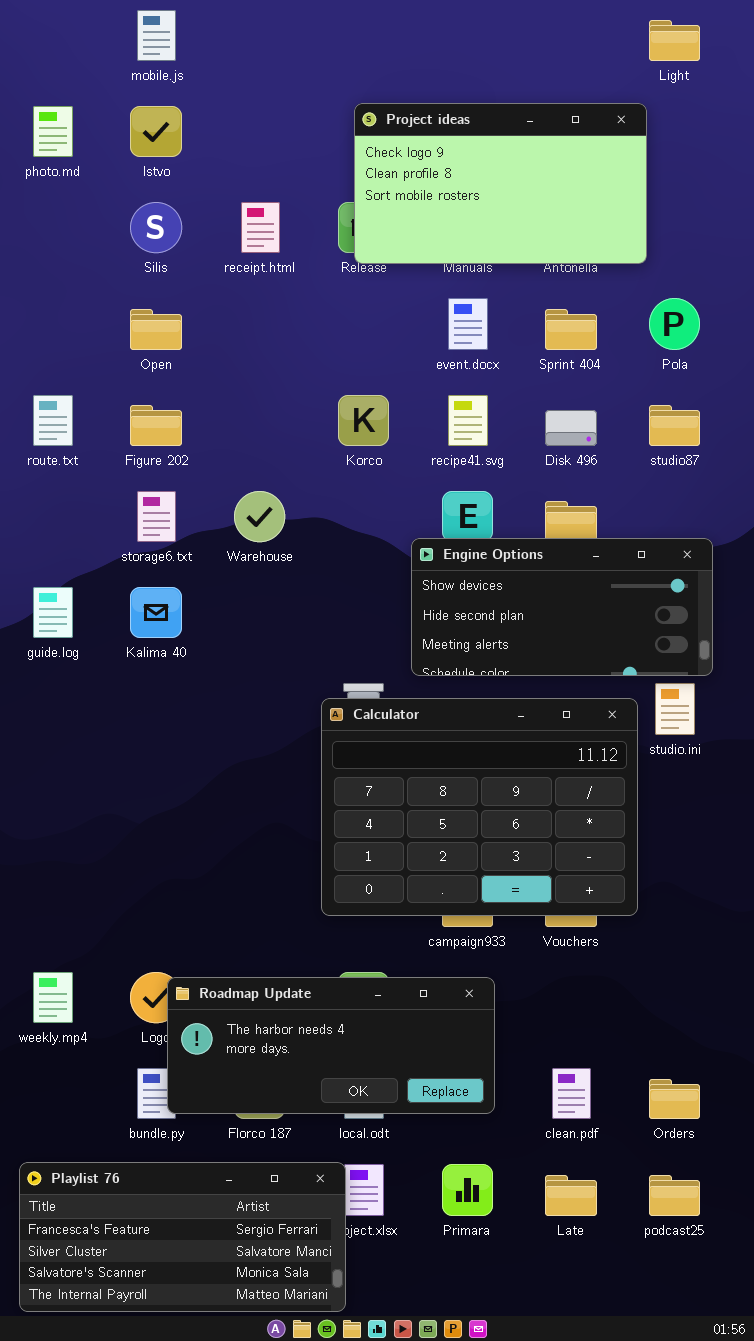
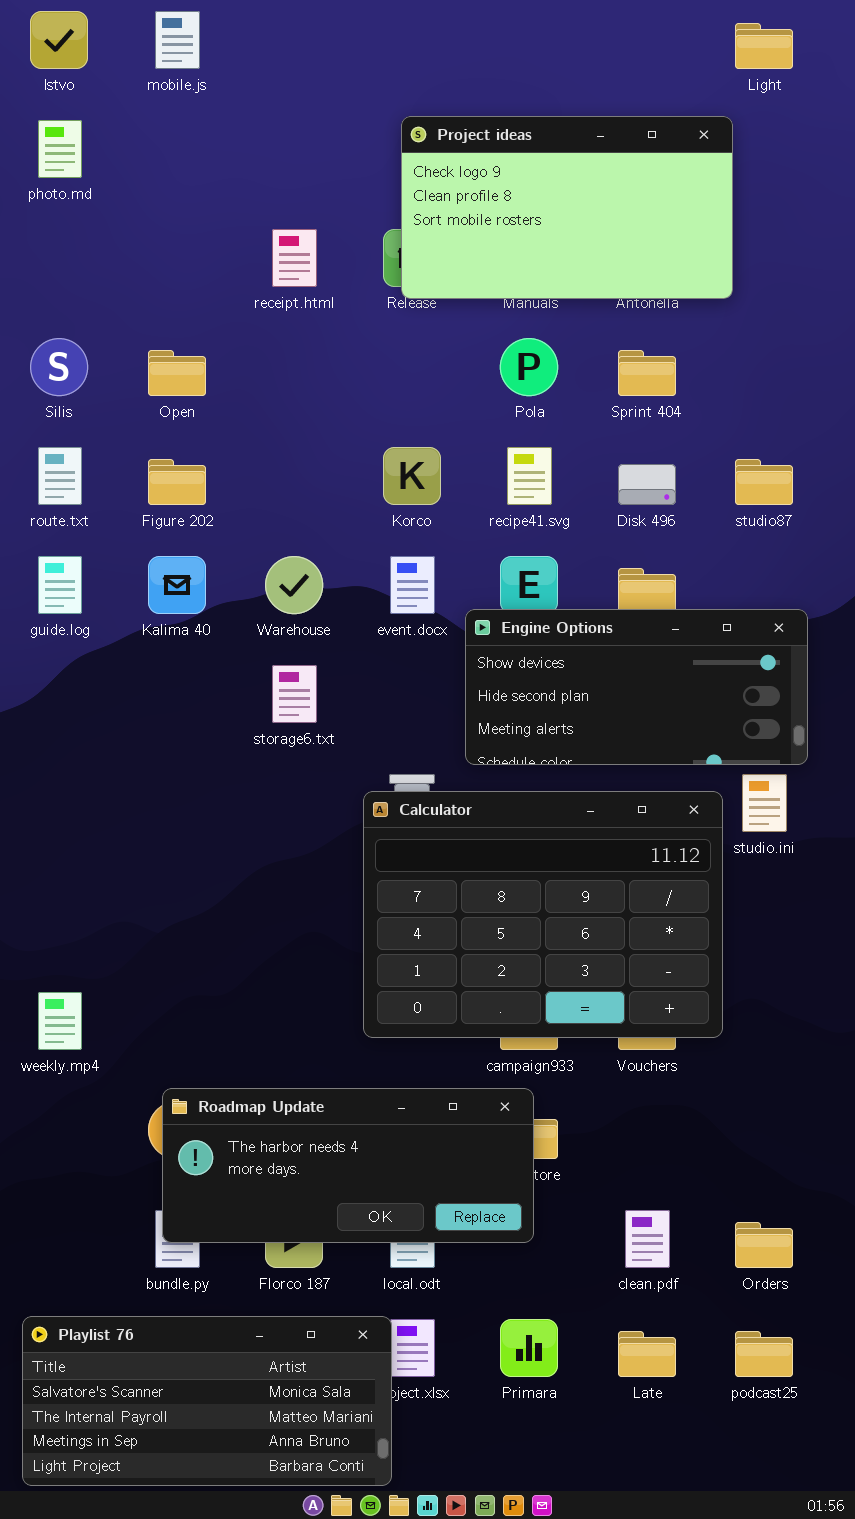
Istvo: [130,106,182,157] -> [30,11,88,69], moved
Silis: [130,202,182,253] -> [30,338,88,396], moved
event.docx: [448,298,488,350] -> [390,556,435,614], moved
Pola: [649,298,700,350] -> [500,338,558,396], moved
storage6.txt: [137,491,176,542] -> [272,665,317,723], moved
guide.log: [33,587,73,638] -> [38,556,82,614], moved
Kalima 40: [130,587,182,638] -> [148,556,206,614], moved
weekly.mp4: [33,972,73,1023] -> [38,992,82,1050], moved
Roadmap Update: [167,977,495,1114] -> [162,1088,534,1243], moved
Playlist 76: [19,1162,346,1312] -> [22,1316,392,1486], scrolled down 2 rows

